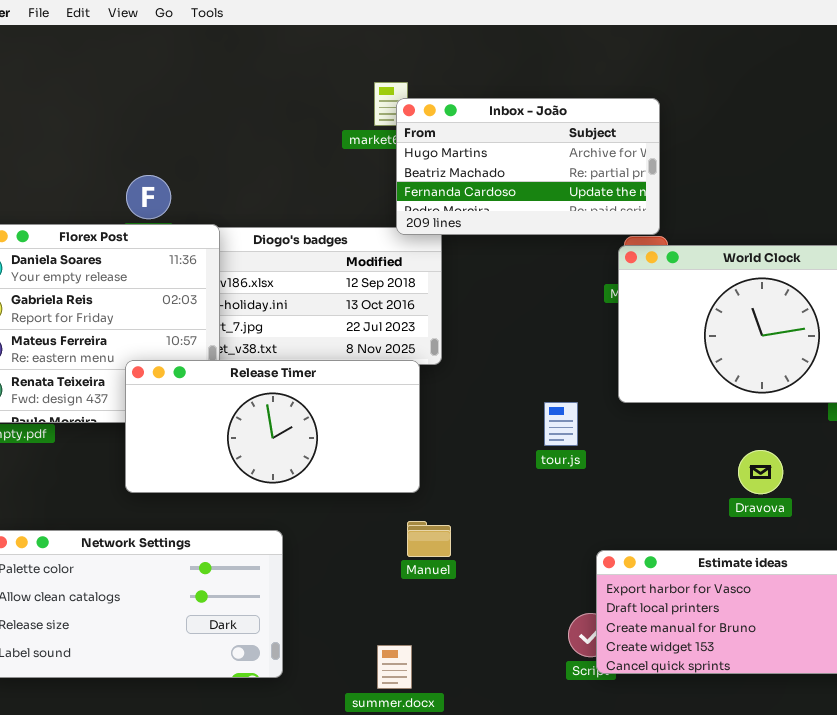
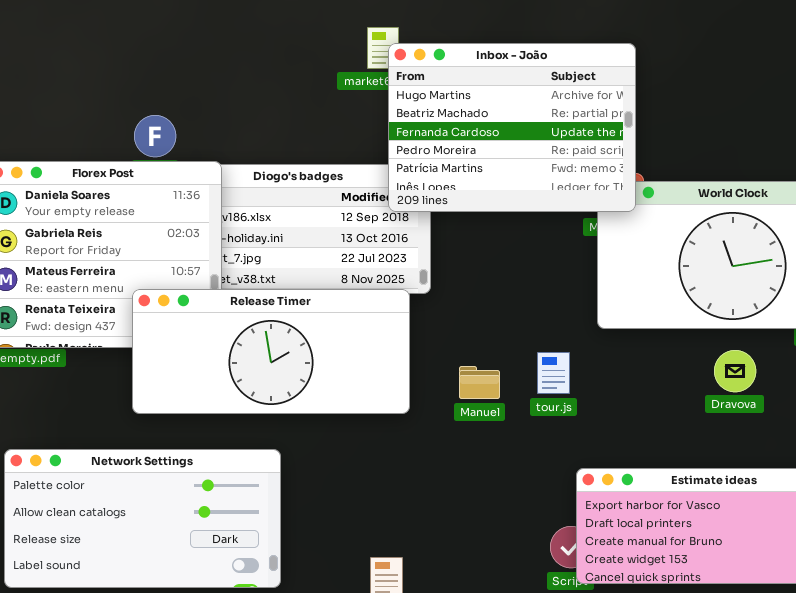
Inbox - João: [396,98,660,235] -> [388,43,636,212], resized
tour.js: [544,402,578,446] -> [537,352,570,394], moved
Dravova: [738,450,783,494] -> [714,350,756,392], moved
Manuel: [407,521,451,557] -> [459,366,500,399], moved

